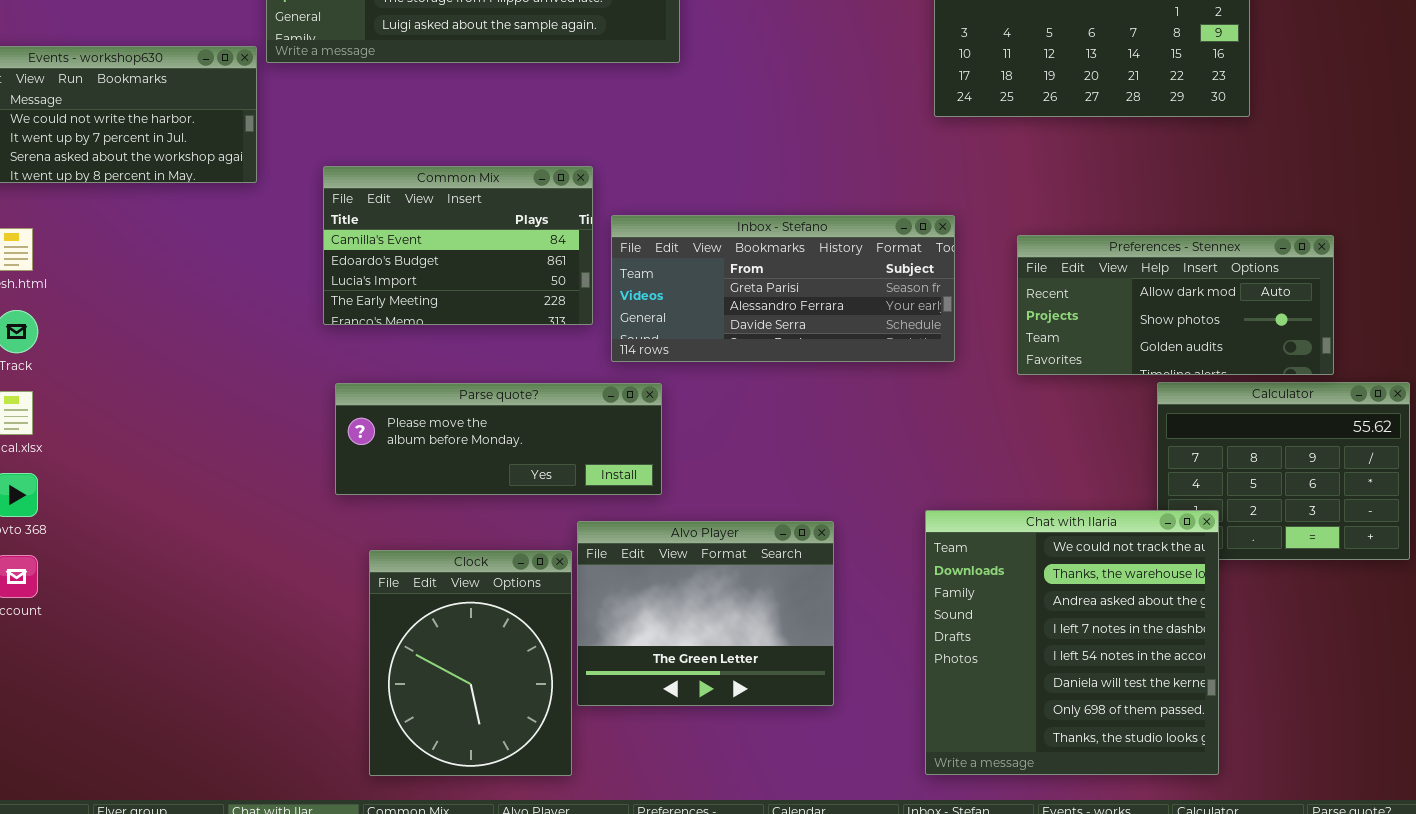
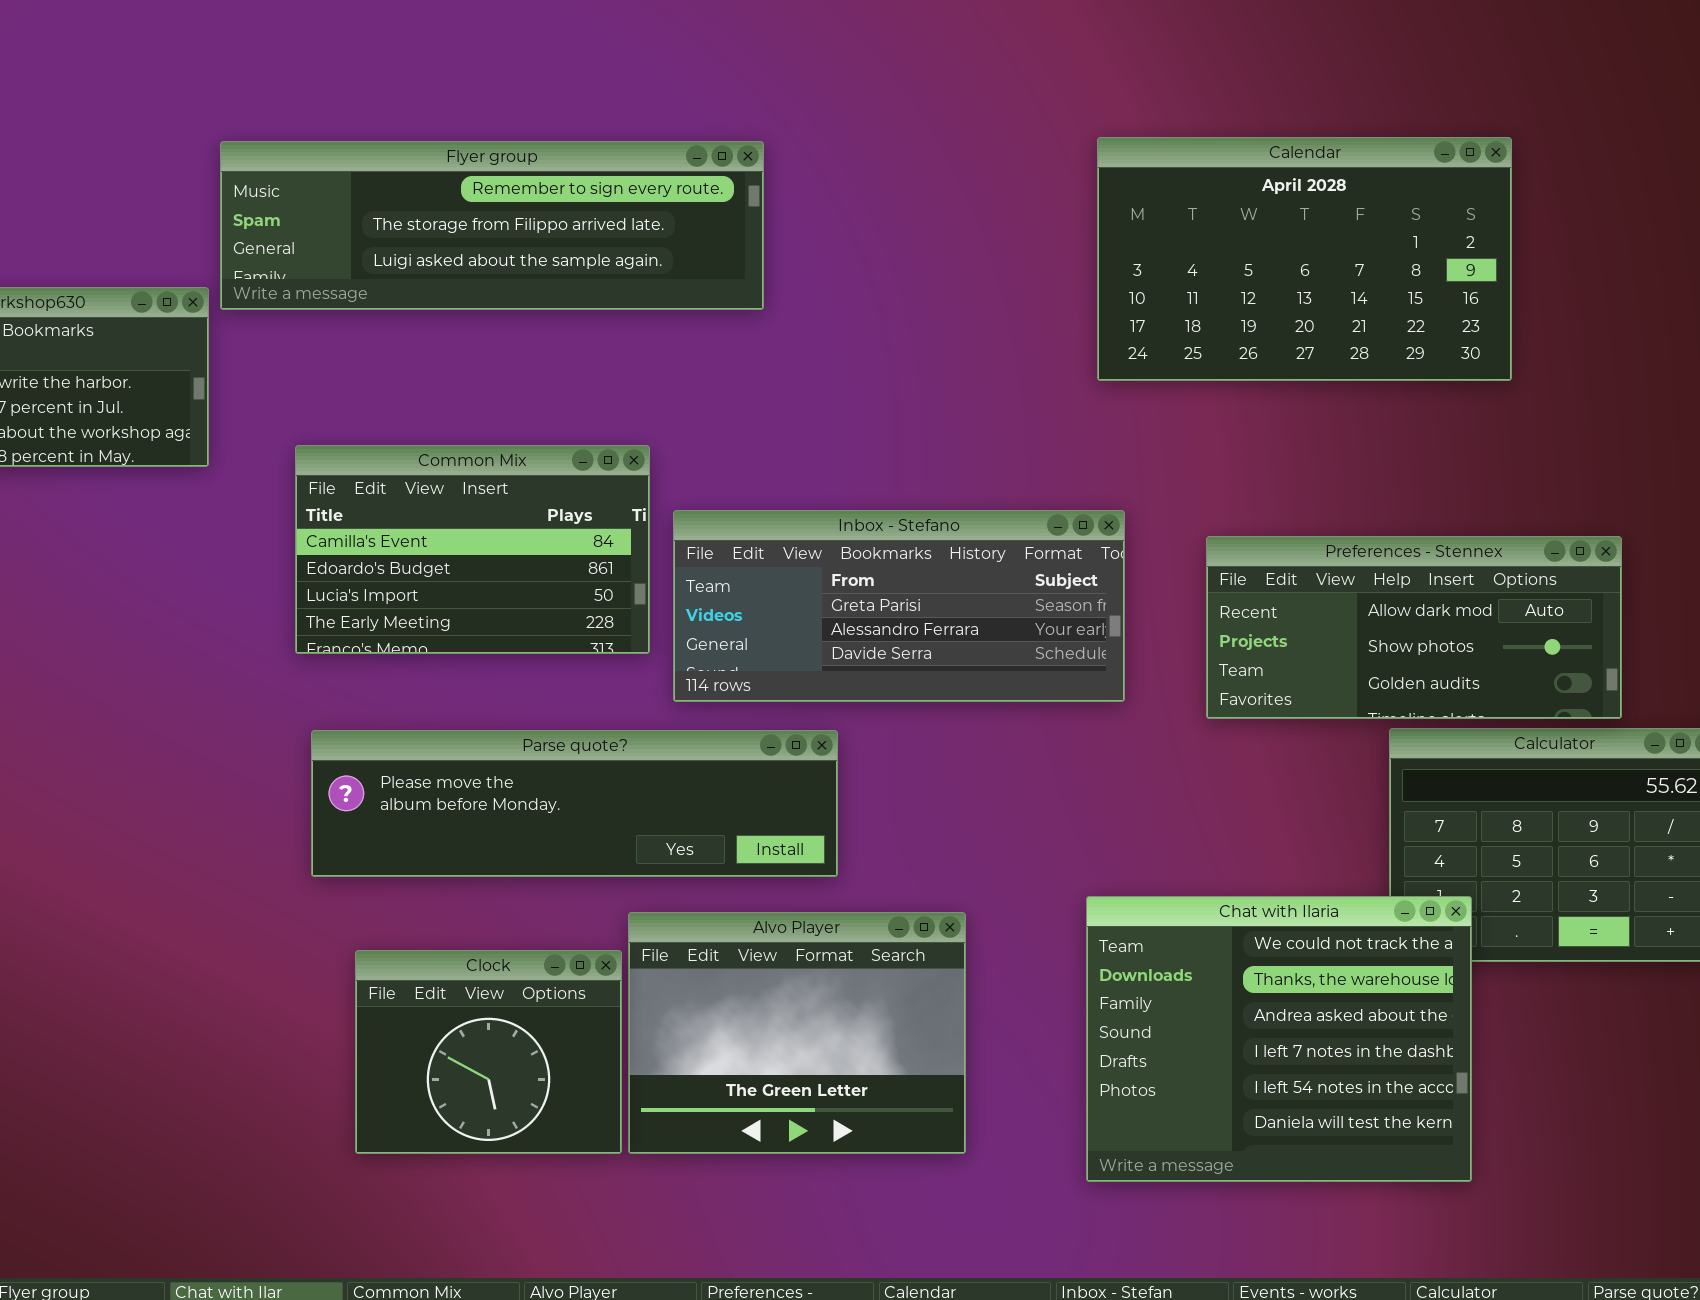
Parse quote?: [335,383,662,495] -> [311,730,838,877], resized
Chat with Ilaria: [925,510,1219,775] -> [1086,896,1472,1182], resized
Clock: [369,550,572,776] -> [355,950,622,1154], resized

